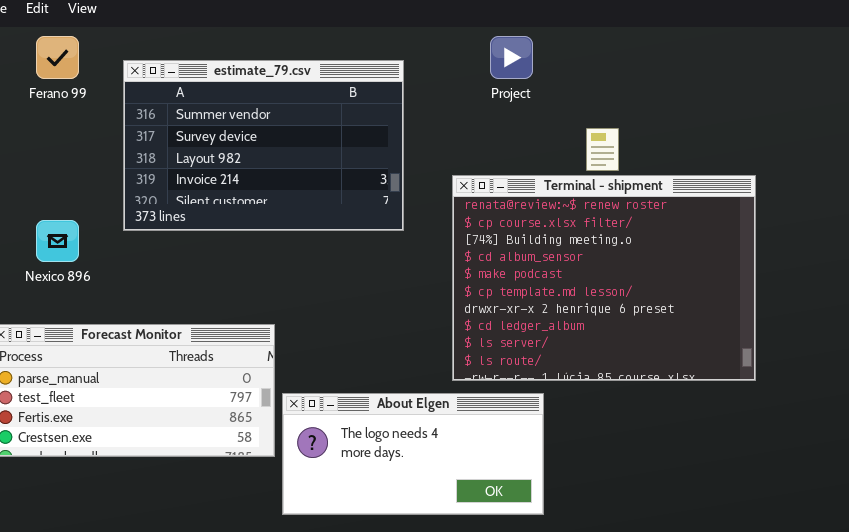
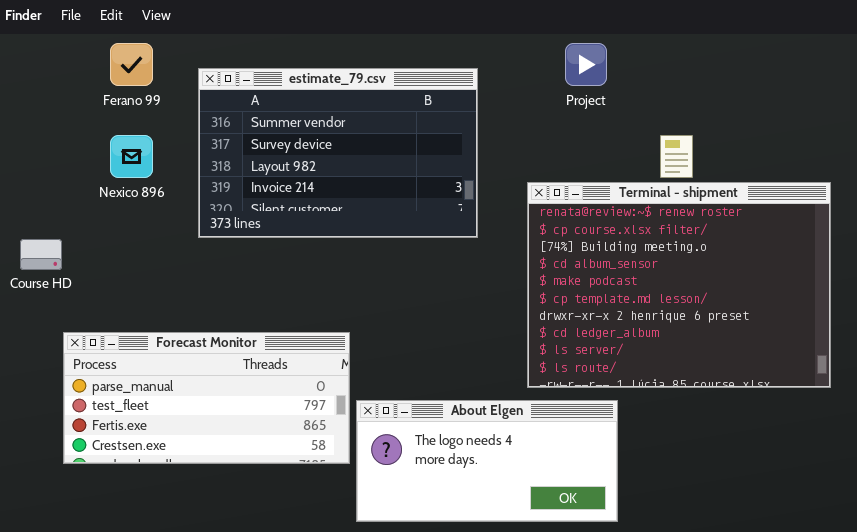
Nexico 896: [36,220,79,262] -> [110,135,153,178], moved

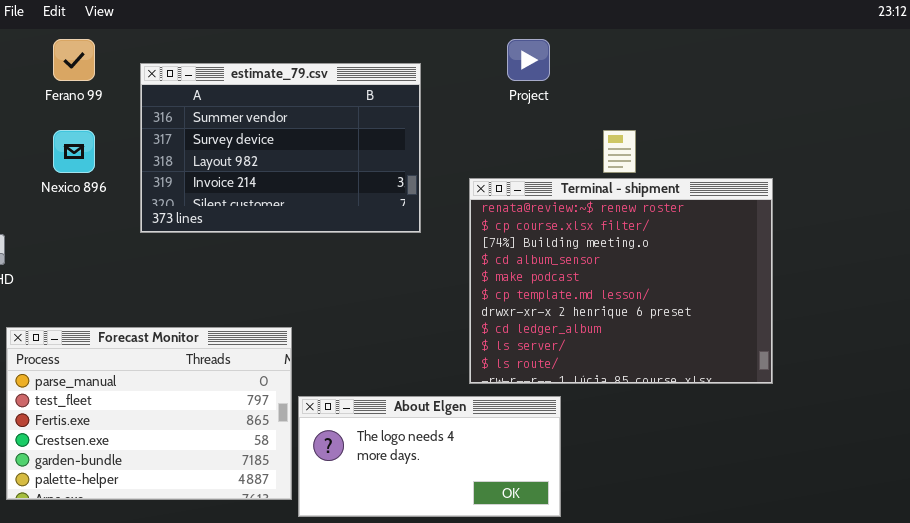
Forecast Monitor: [63,332,350,464] -> [6,327,292,500], resized

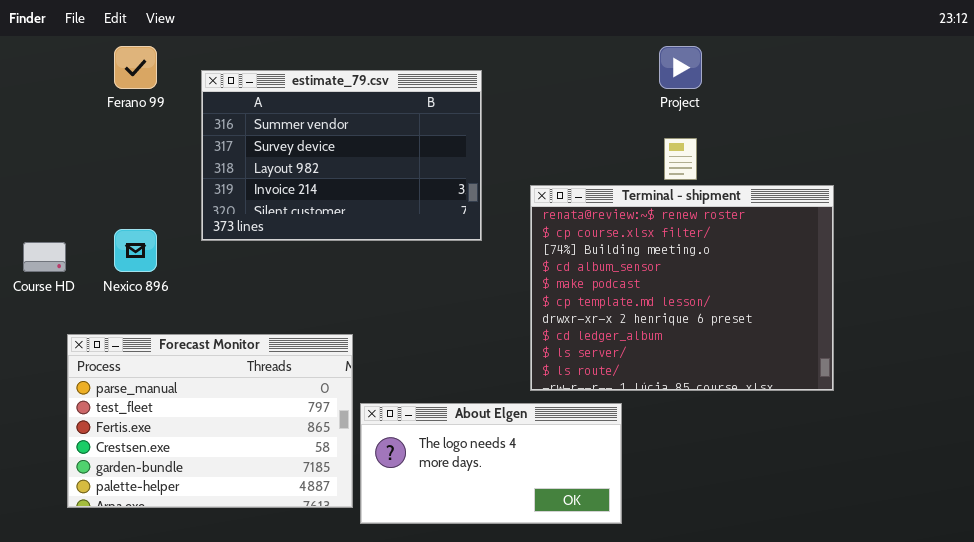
Project: [507,39,550,81] -> [659,46,702,89], moved
Nexico 896: [53,130,95,173] -> [114,229,157,272], moved

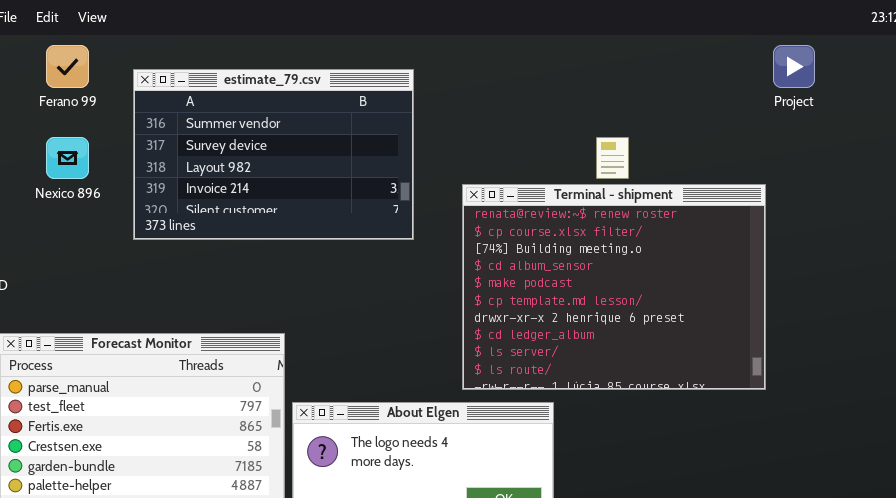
Project: [659,46,702,89] -> [773,45,815,88], moved
Nexico 896: [114,229,157,272] -> [46,137,89,179], moved

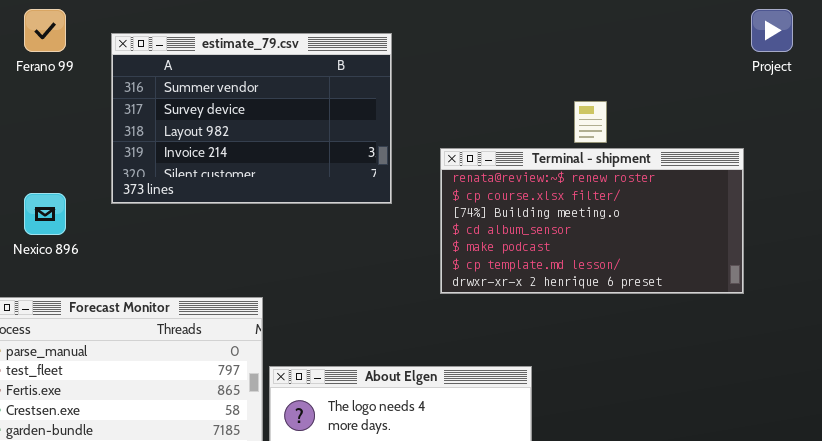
Nexico 896: [46,137,89,179] -> [24,193,66,235], moved
Terminal - shipment: [462,184,766,390] -> [440,148,744,294], resized

